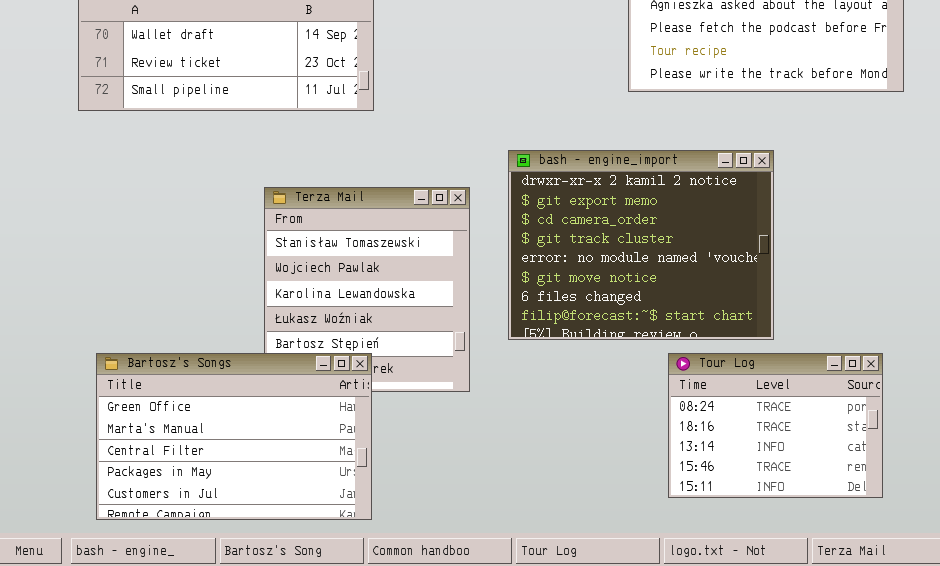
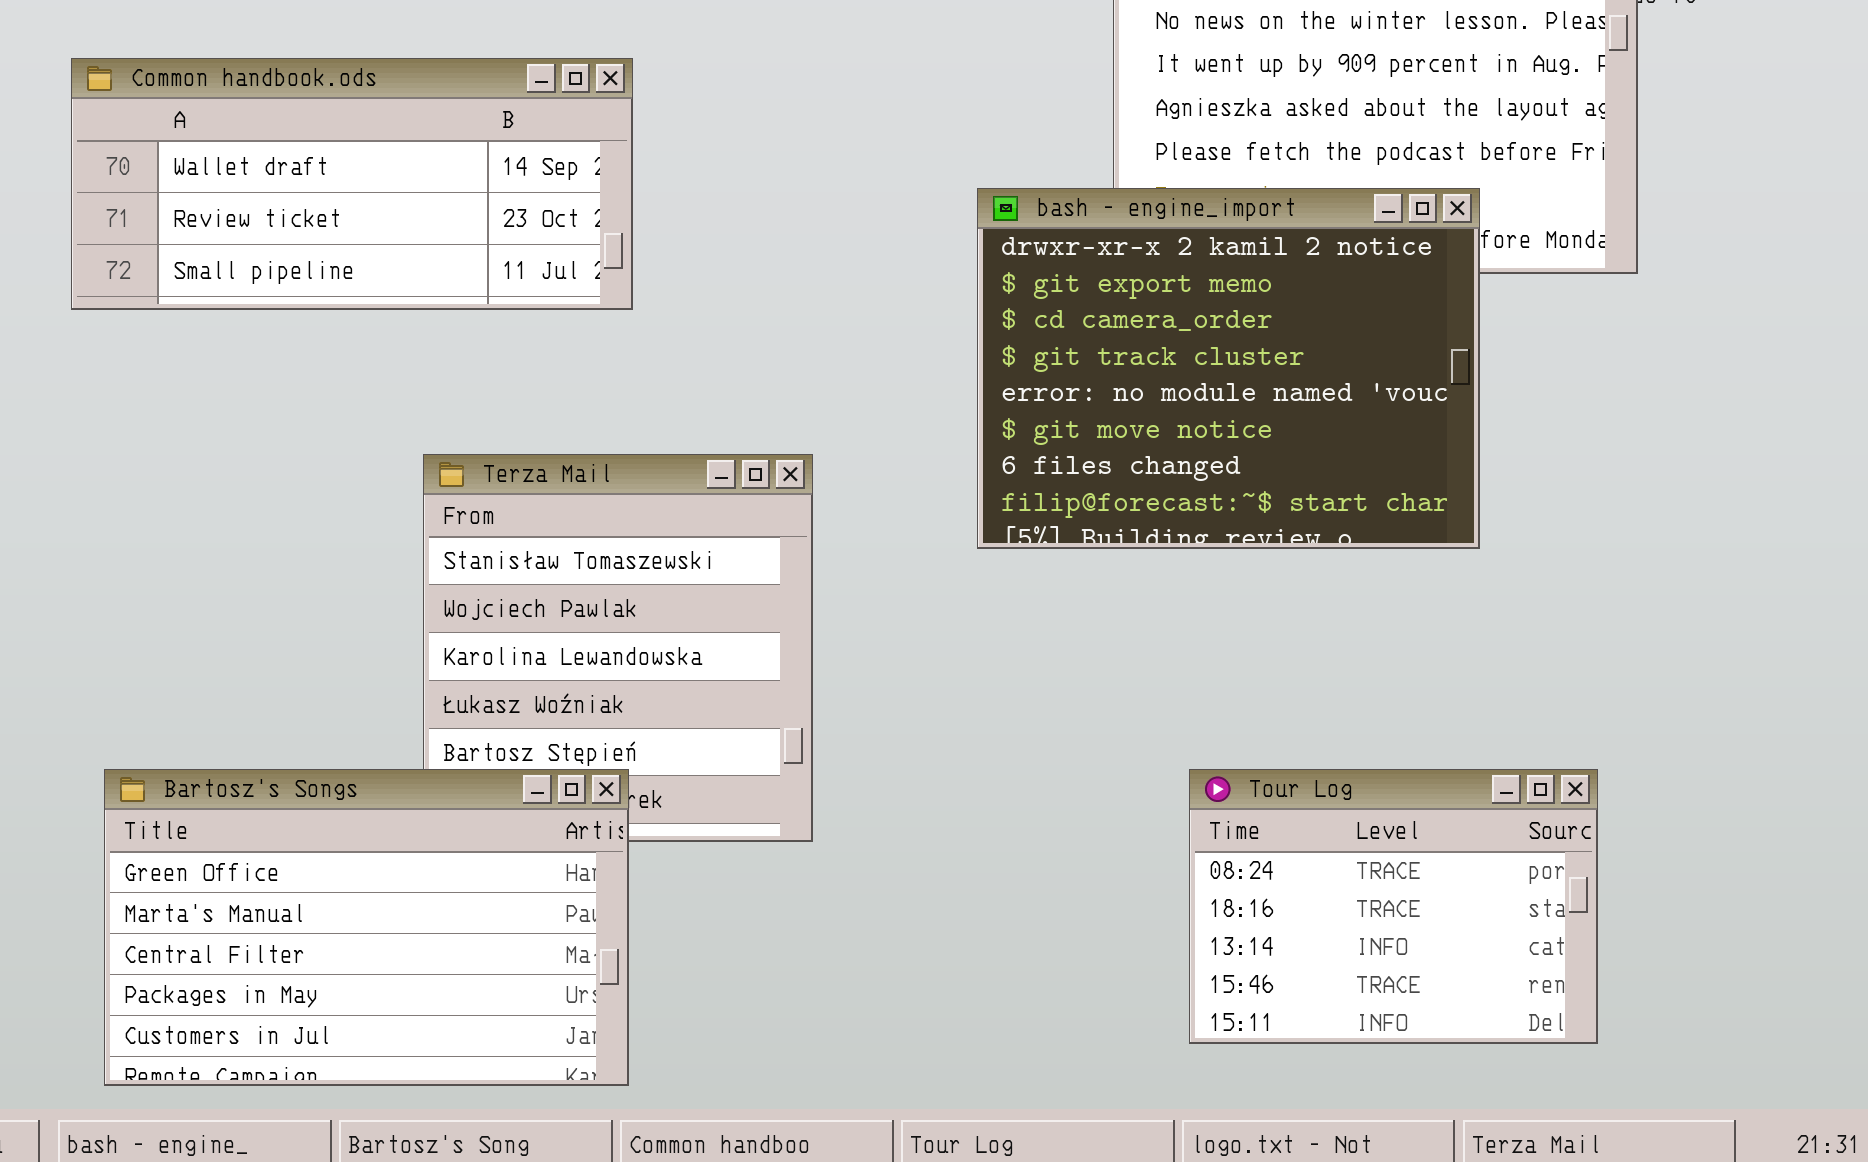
bash - engine_import: [508,150,774,340] -> [977,188,1480,549], moved

